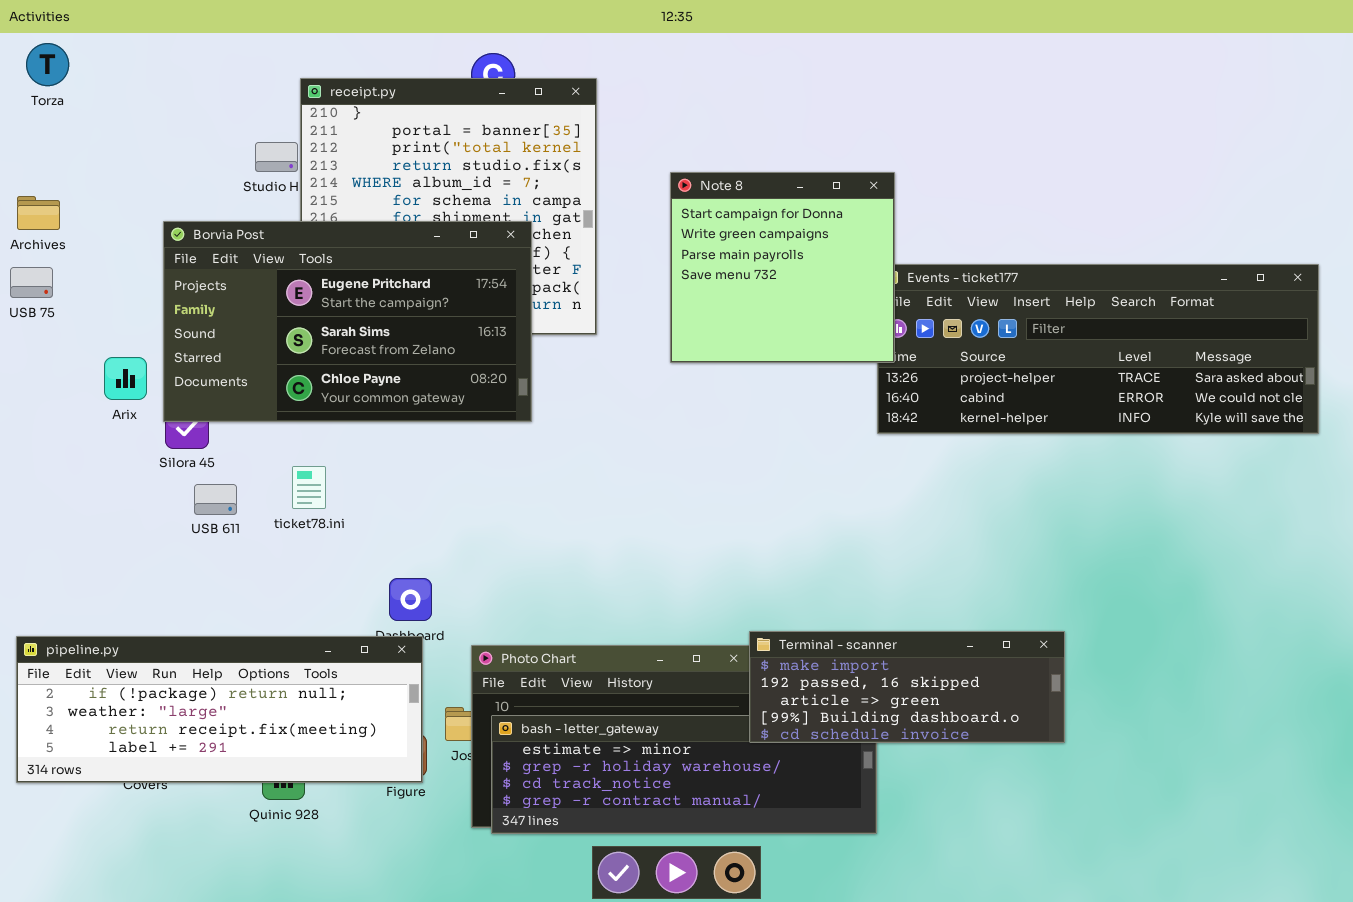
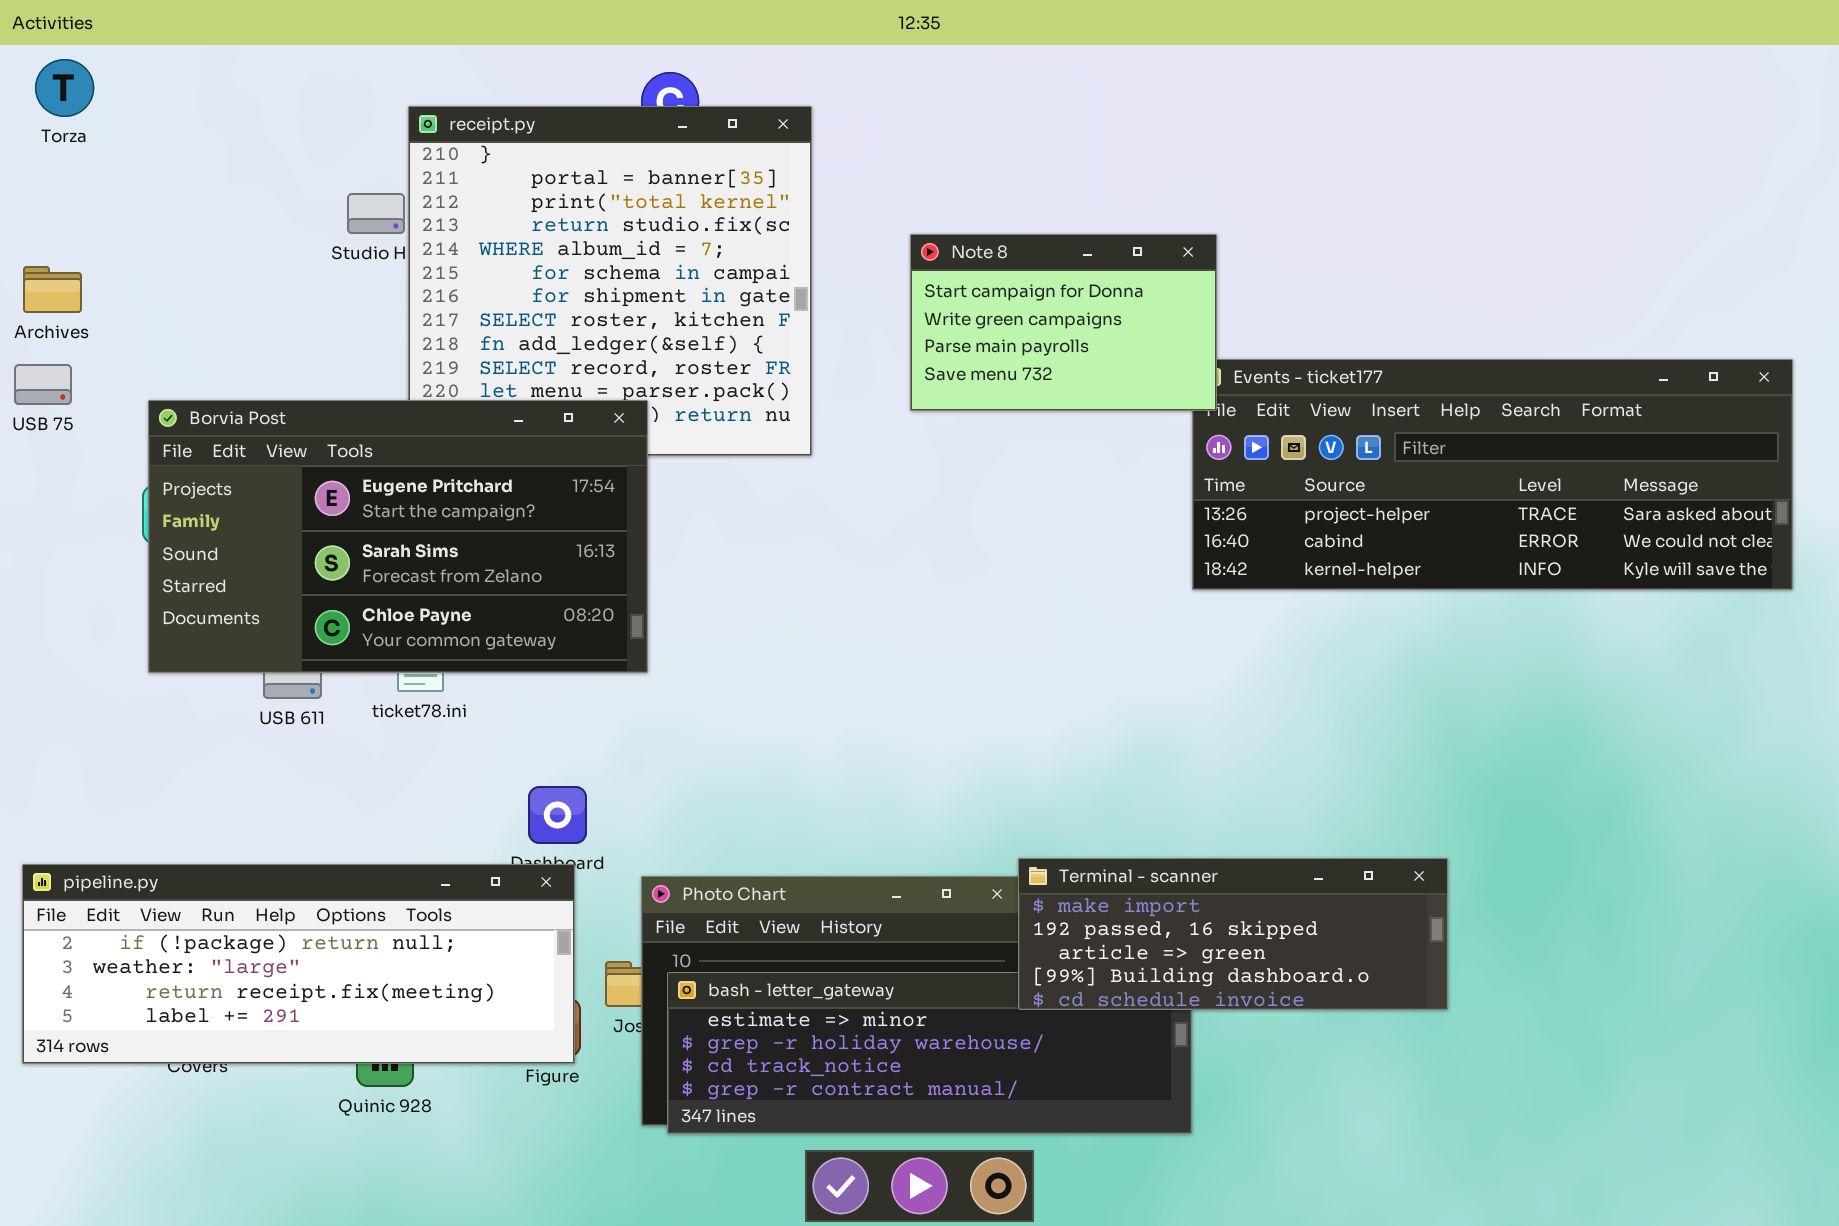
Note 8: [670,172,895,363] -> [910,234,1217,411], resized
Borvia Post: [163,221,532,422] -> [148,400,648,673], moved

